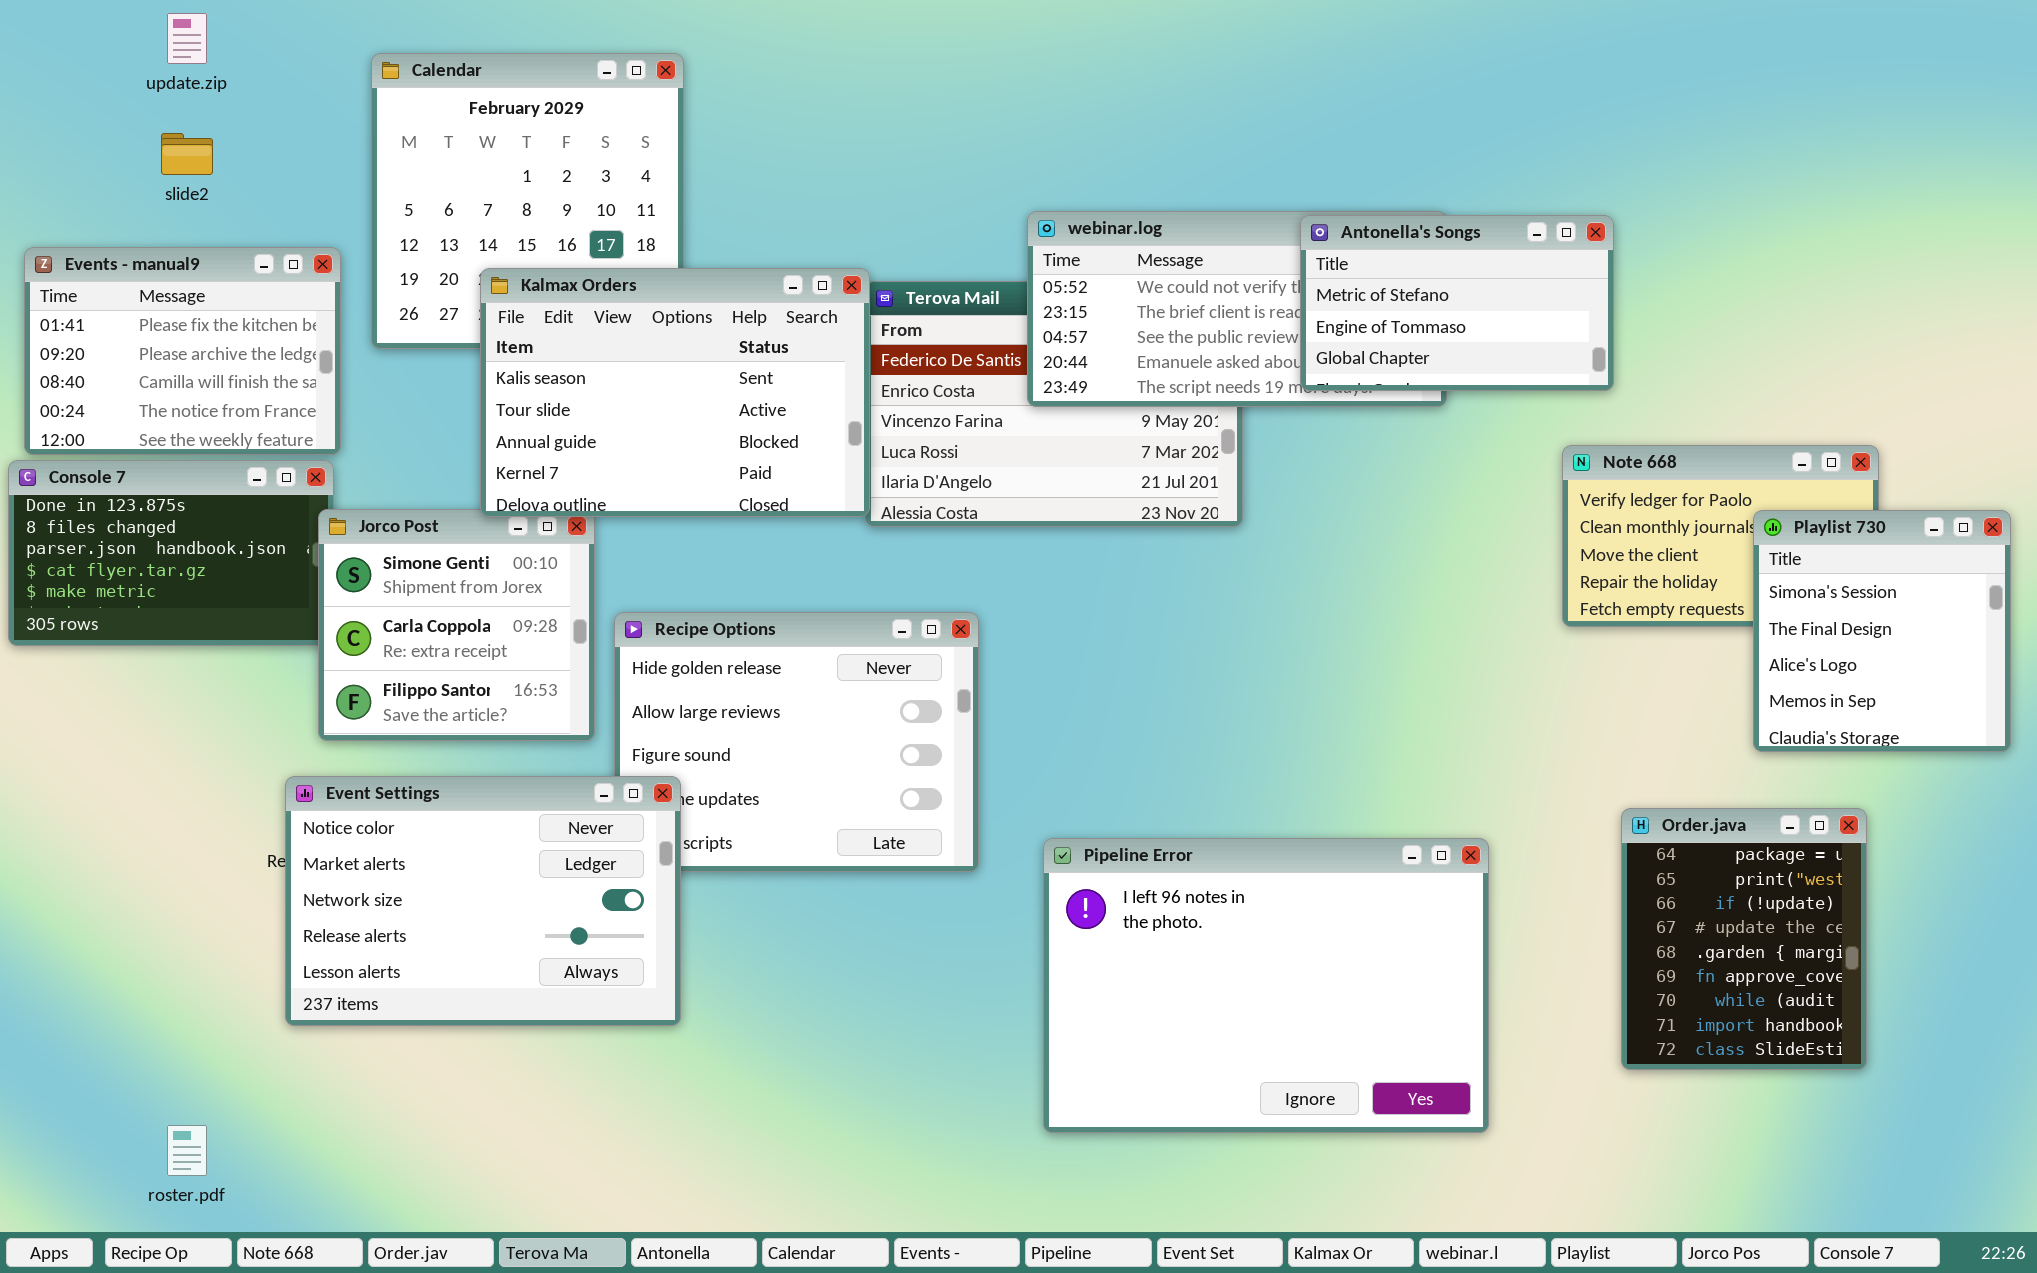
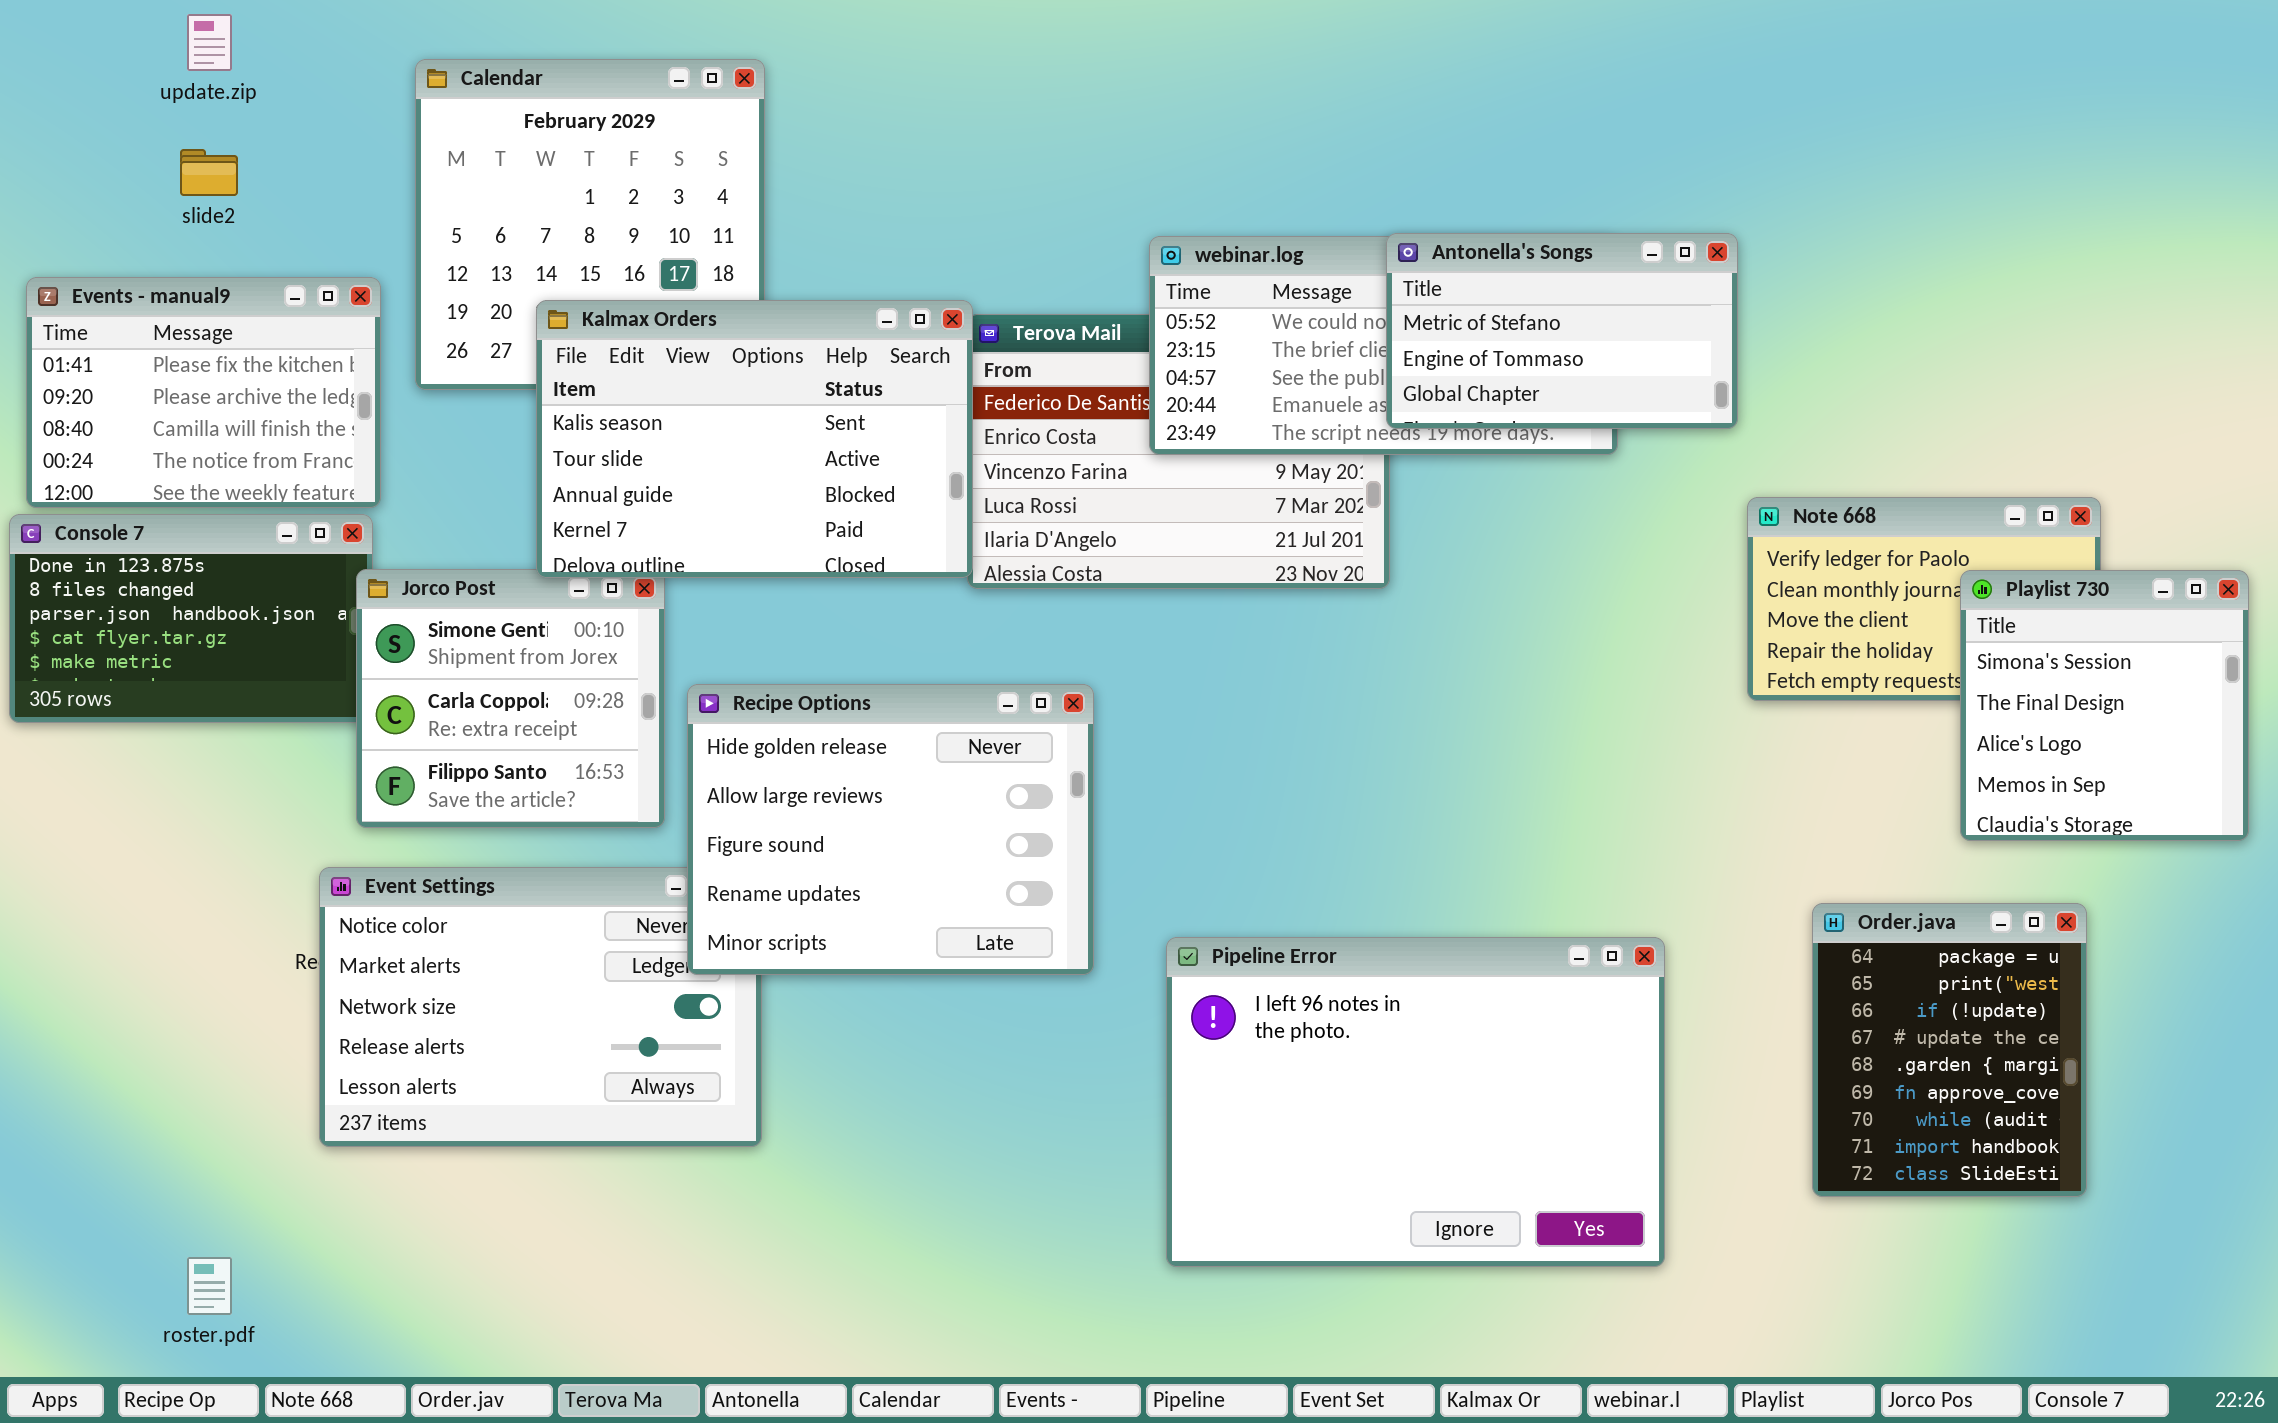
Antonella's Songs: [1300,215,1614,391] -> [1386,233,1738,429], moved
Recipe Options: [614,612,979,872] -> [687,684,1094,975], raised

